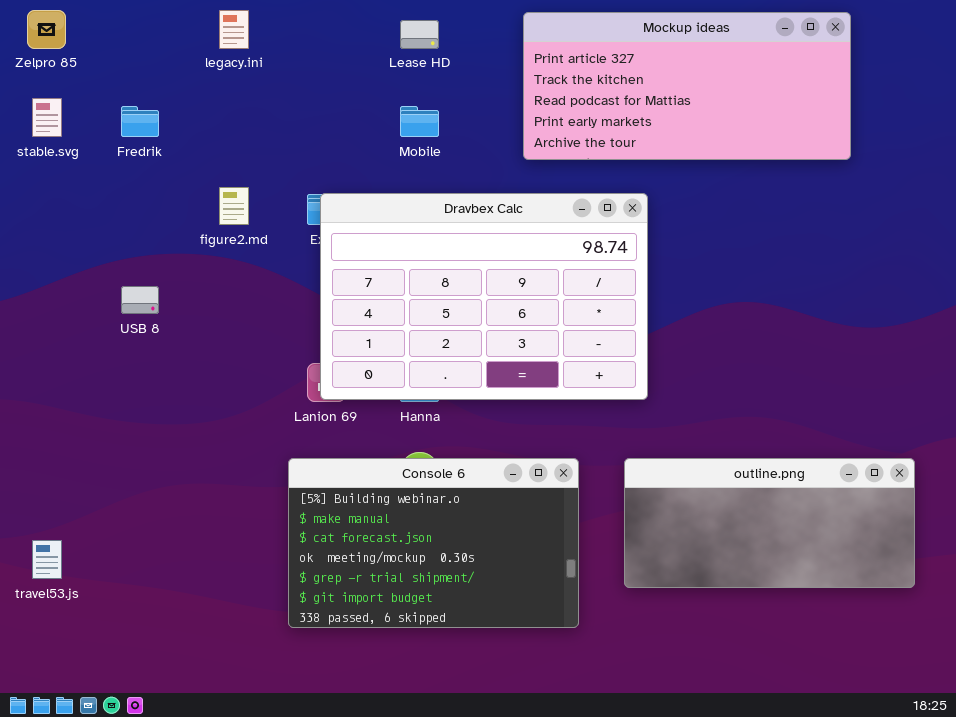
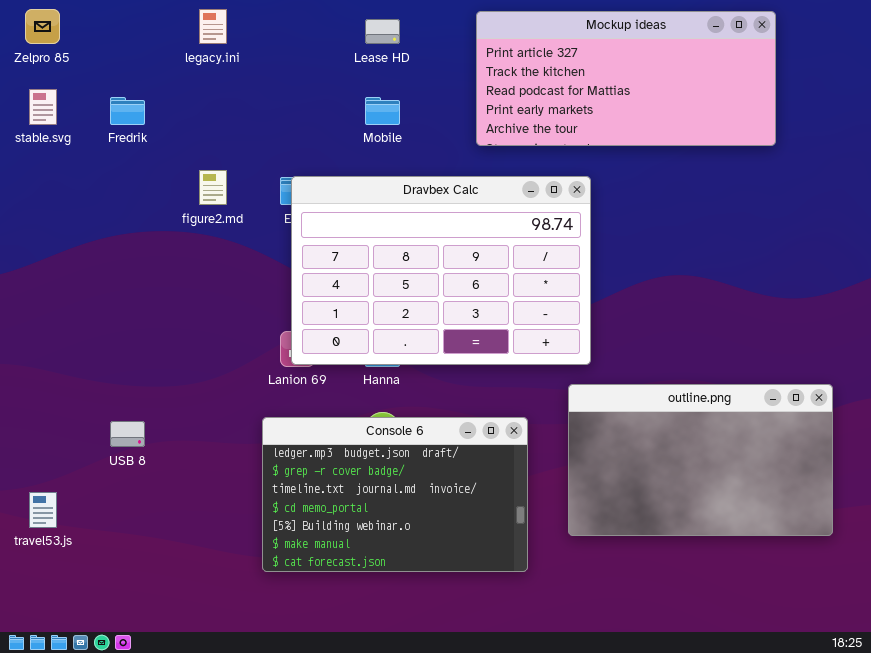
USB 8: [121,286,159,314] -> [110,421,145,447], moved
Console 6: [288,458,579,628] -> [262,417,528,572], scrolled up 4 rows
outline.png: [624,458,915,588] -> [568,384,833,536], resized

